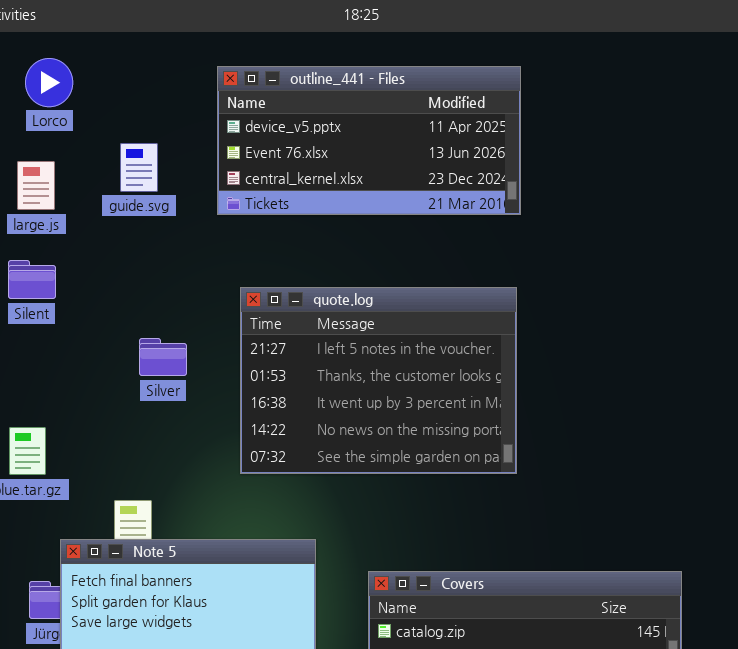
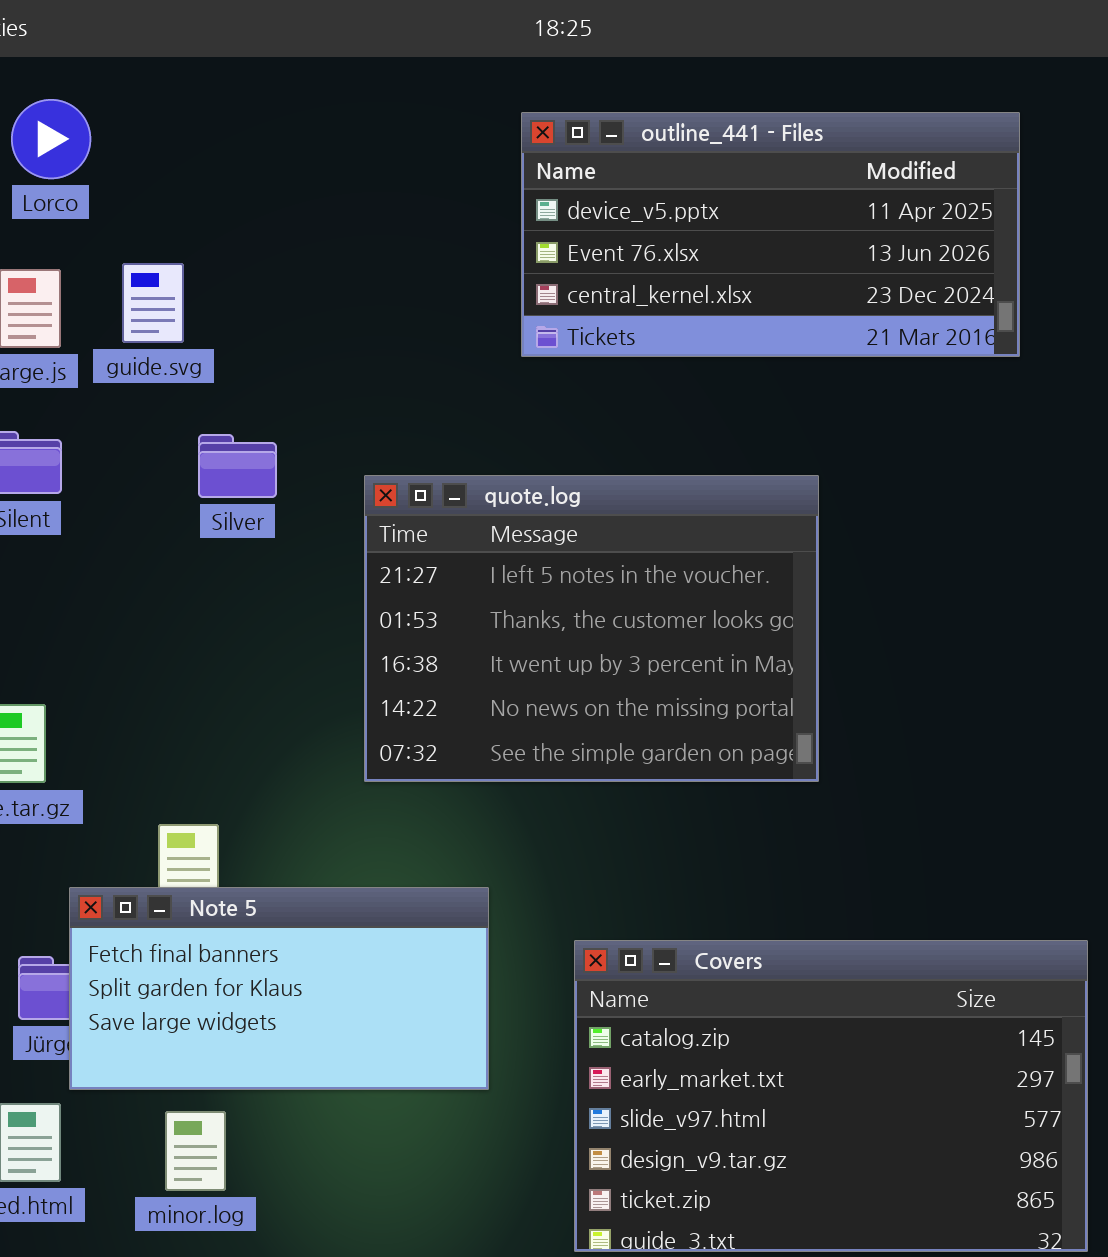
outline_441 - Files: [217,66,521,215] -> [521,112,1020,357], moved
guide.svg: [120,143,158,192] -> [122,263,184,343], moved
Silver: [139,338,187,376] -> [198,434,277,498], moved

